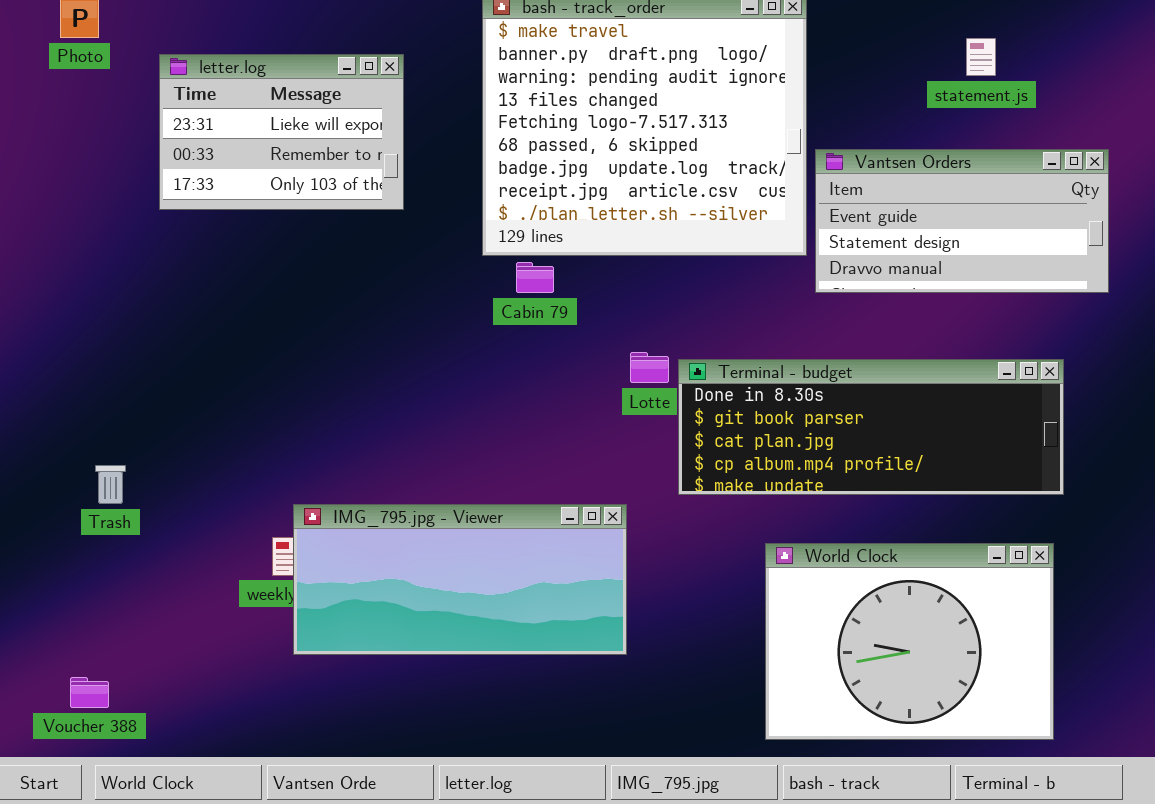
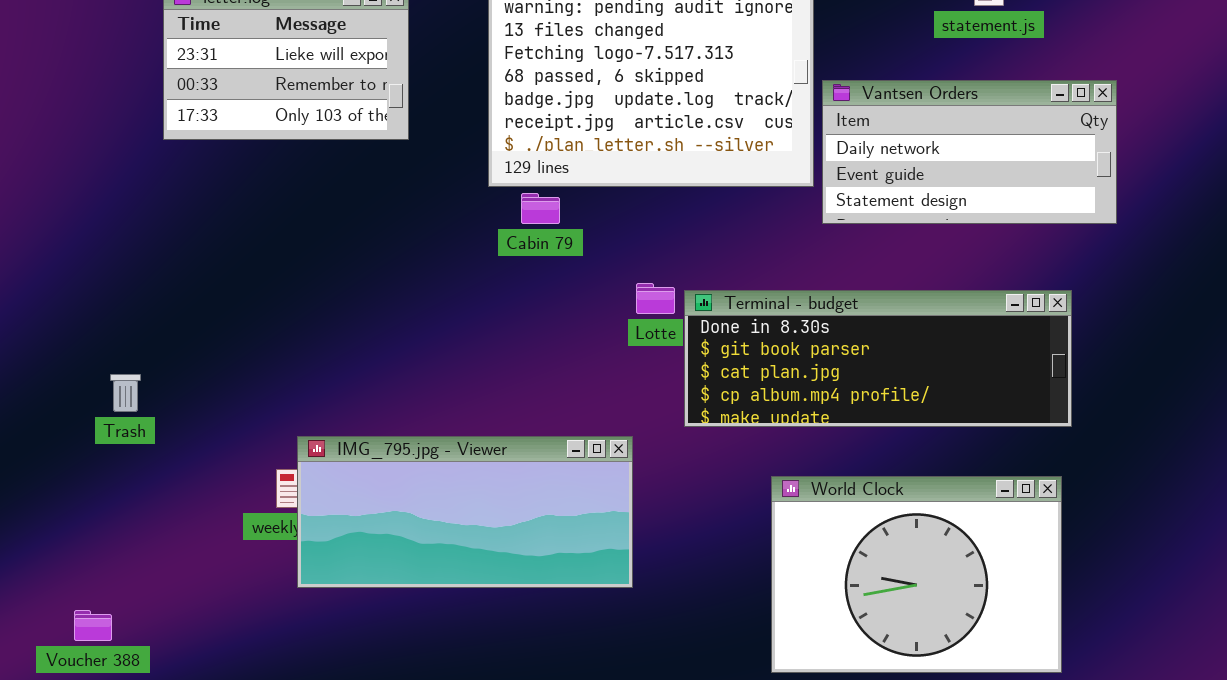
Vantsen Orders: [815,149,1109,293] -> [822,80,1117,224], scrolled up 1 row
Trash: [95,465,126,504] -> [110,374,141,412], moved

